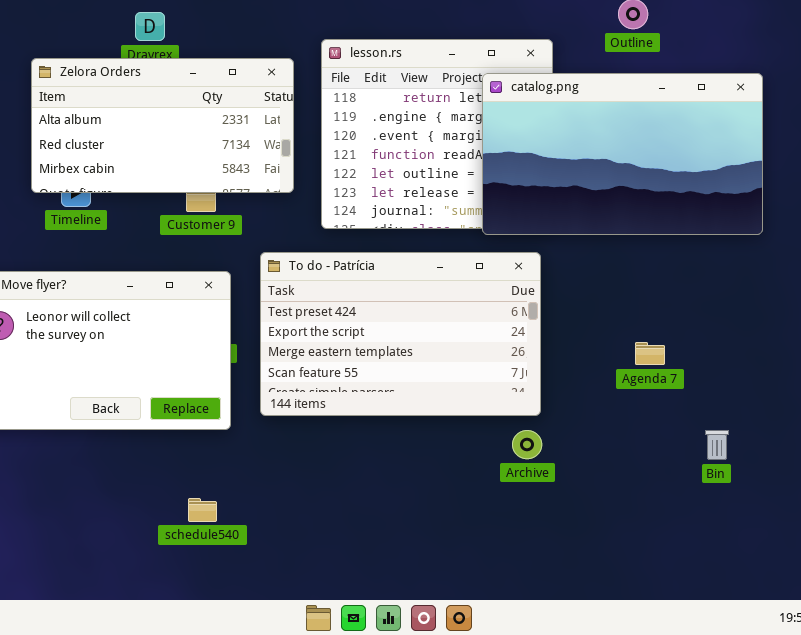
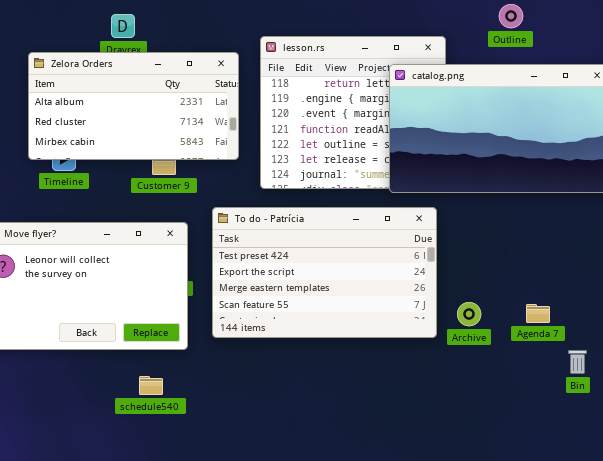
Agenda 7: [635,342,665,365] -> [526,304,550,323], moved
Archive: [512,430,542,459] -> [457,302,481,326], moved
schedule540: [188,498,217,522] -> [139,376,163,395], moved

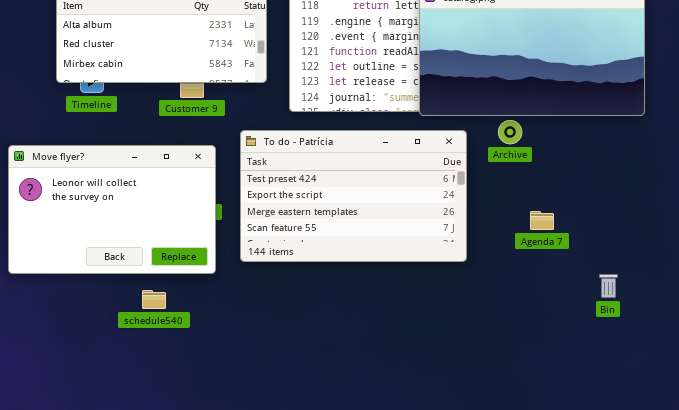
Archive: [457,302,481,326] -> [498,120,522,144], moved
Agenda 7: [526,304,550,323] -> [530,211,554,230], moved
schedule540: [139,376,163,395] -> [142,290,166,309], moved

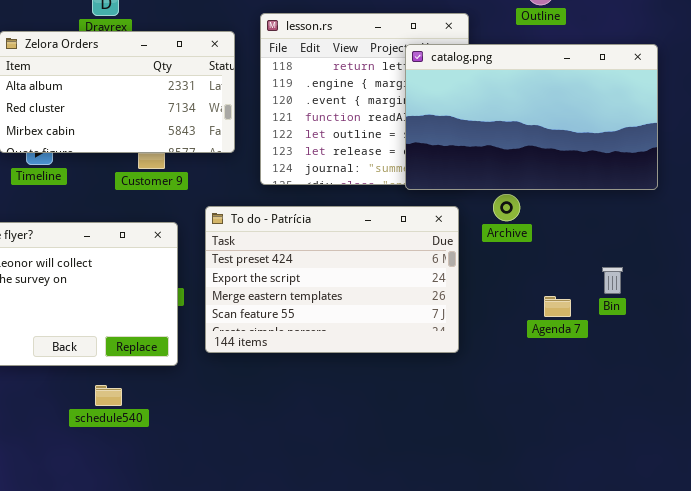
Agenda 7: [530,211,554,230] -> [544,296,571,317], moved
Bin: [599,274,618,298] -> [602,267,623,294], moved

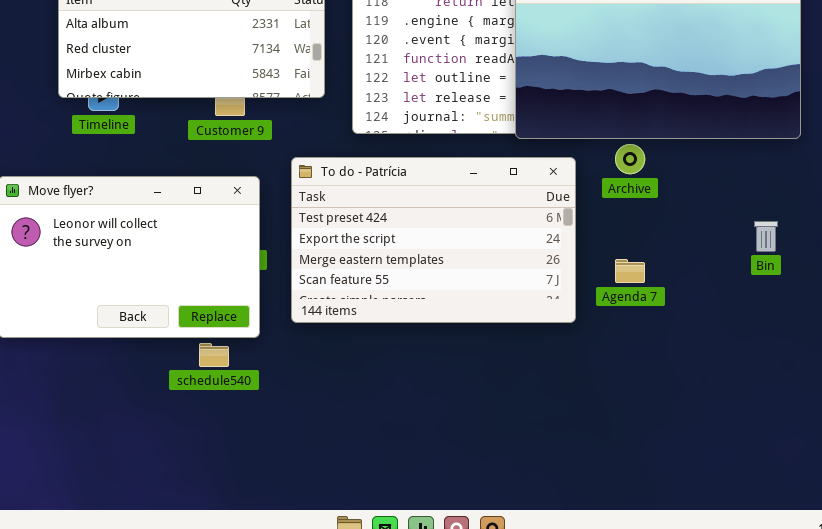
Bin: [602,267,623,294] -> [754,221,778,252], moved
Agenda 7: [544,296,571,317] -> [615,259,645,283], moved
schedule540: [95,385,122,406] -> [199,343,229,367], moved

